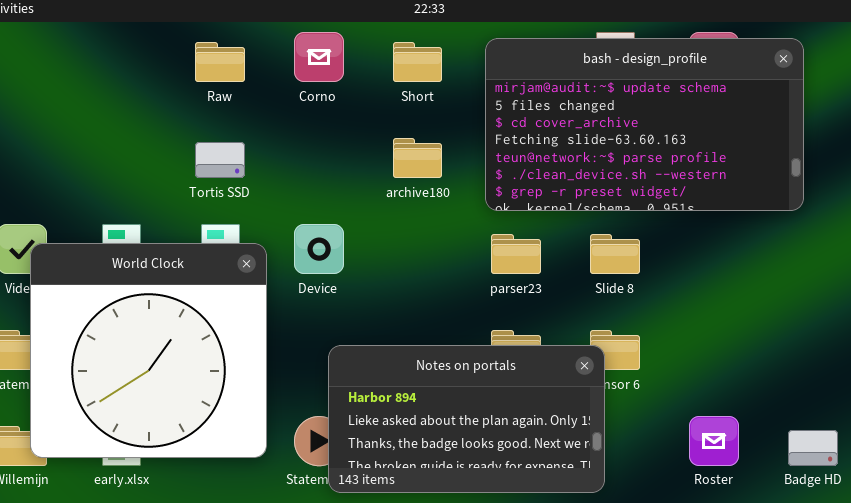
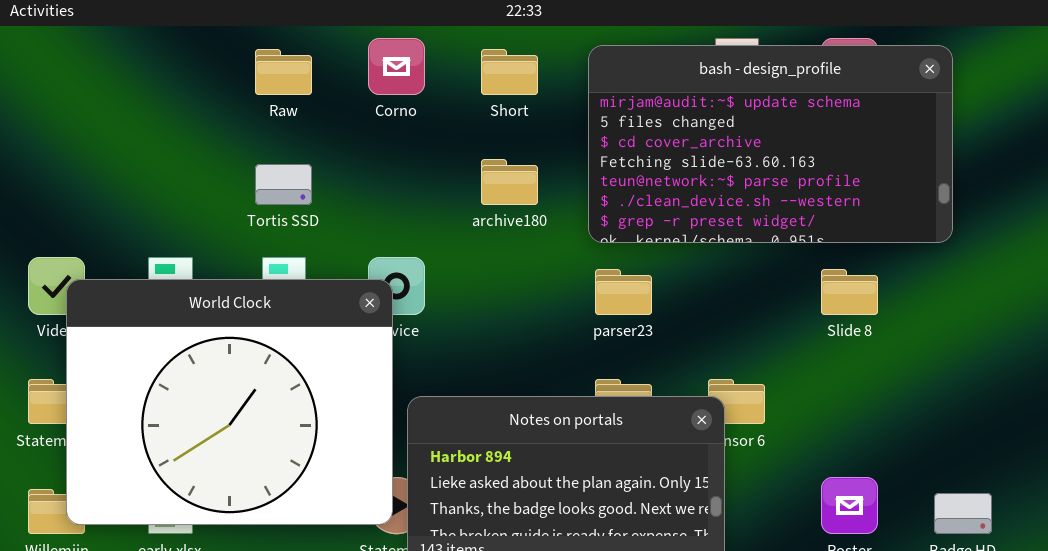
Slide 8: [590,234,640,274] -> [821,269,878,315], moved
World Clock: [30,243,267,458] -> [66,279,393,525], resized

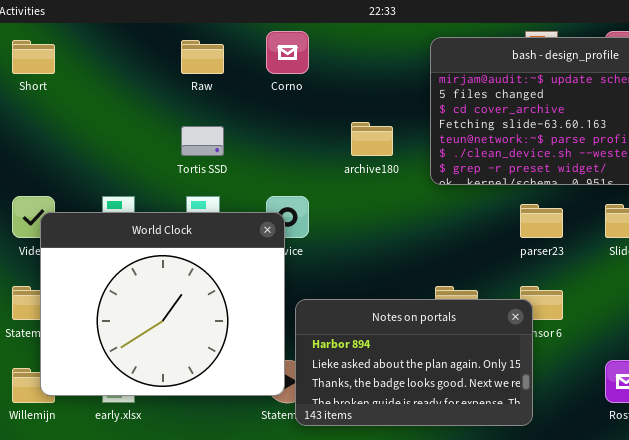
Short: [481,49,538,95] -> [12,40,55,74], moved
parser23: [595,269,652,315] -> [520,204,563,238], moved

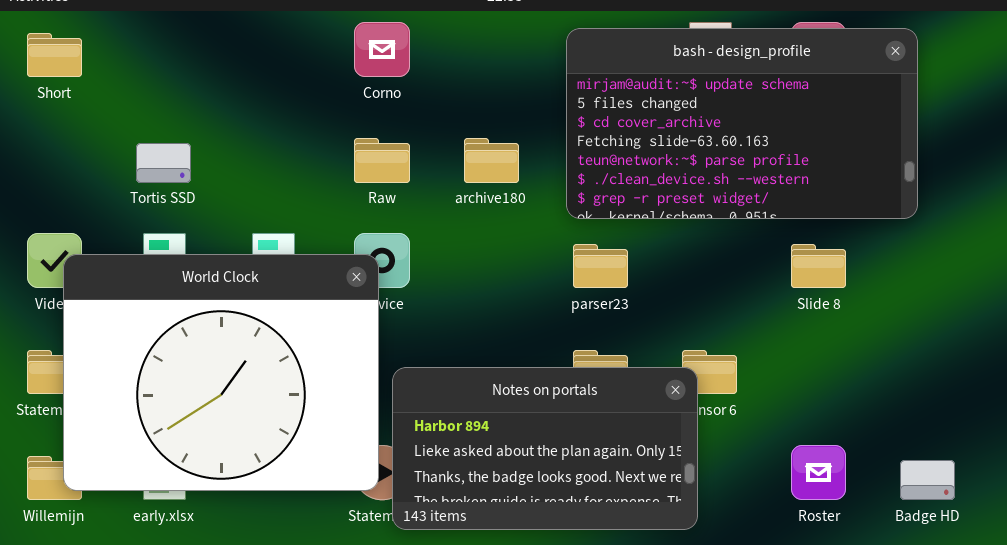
Raw: [181,40,224,74] -> [354,138,410,183], moved
Tortis SSD: [181,126,224,156] -> [136,143,191,183], moved
parser23: [520,204,563,238] -> [573,244,628,288], moved

